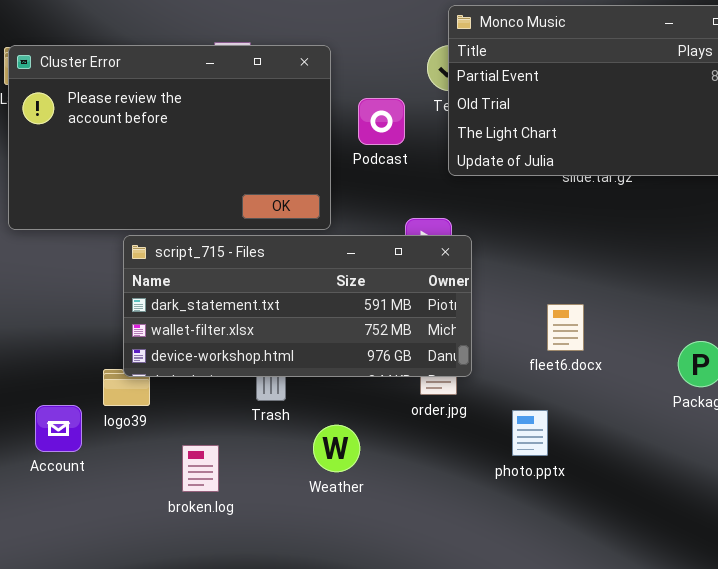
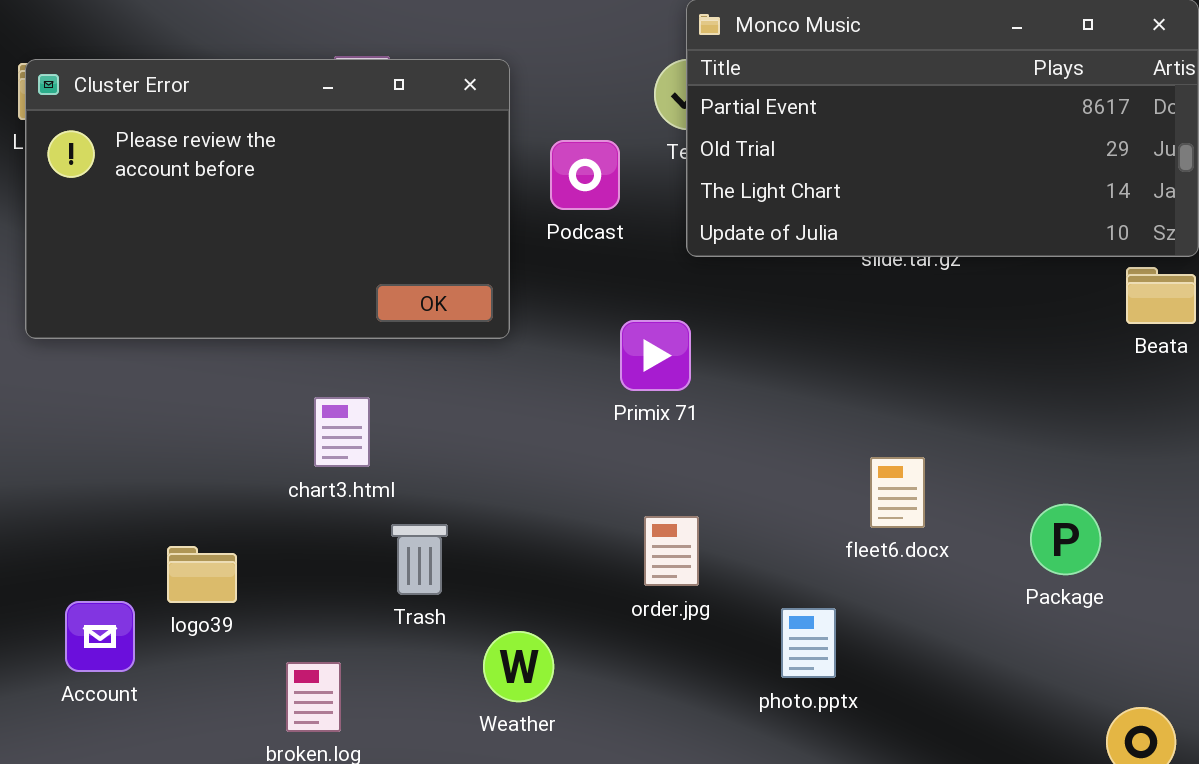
script_715 - Files: [123,235,472,377] -> none, closed
fleet6.docx: [547,304,584,351] -> [870,457,925,528], moved

